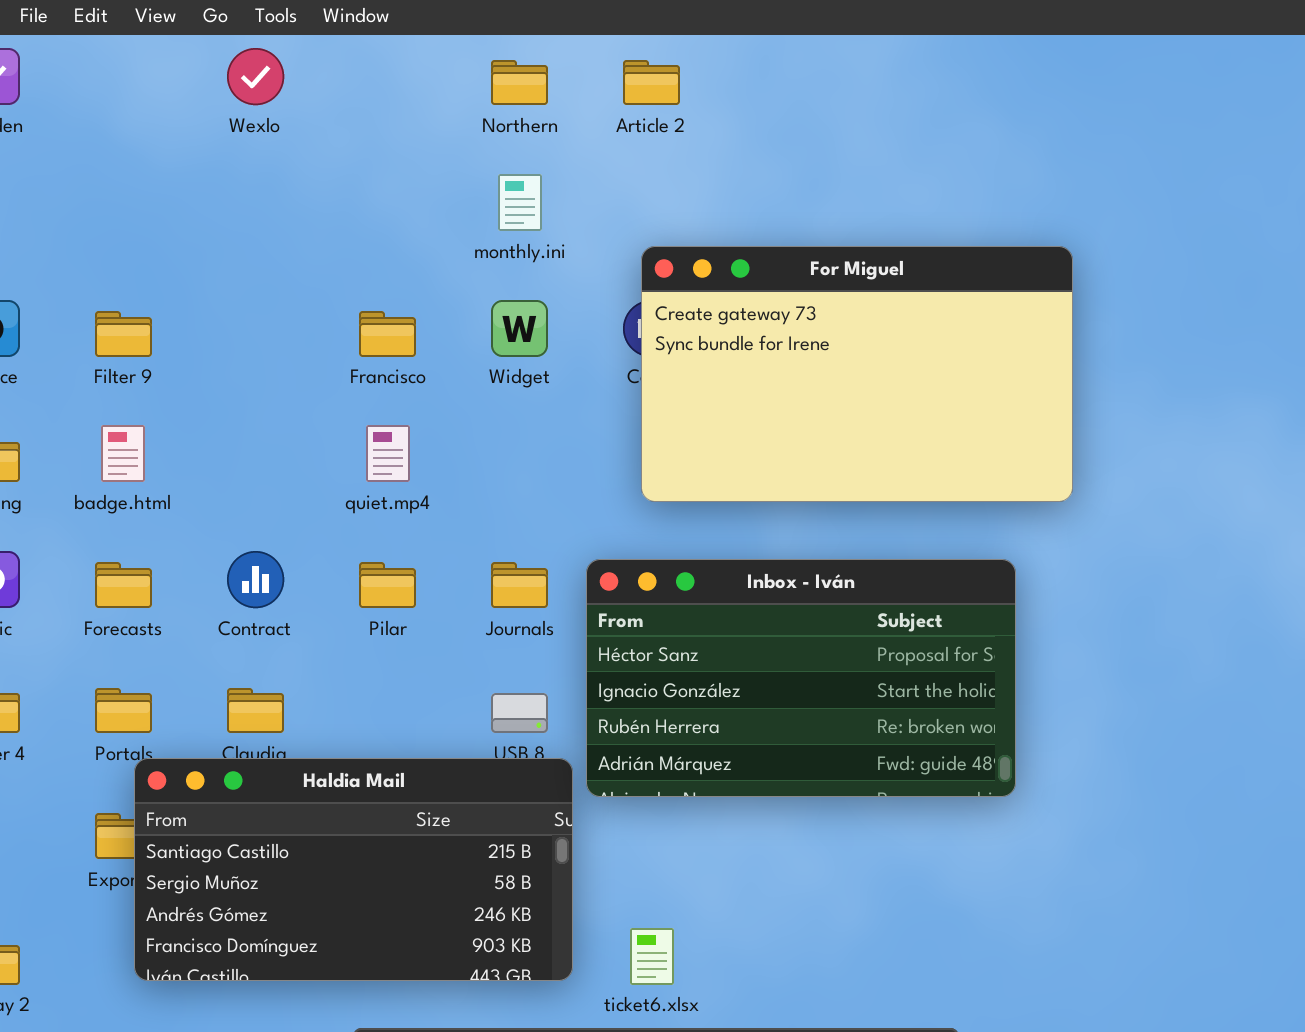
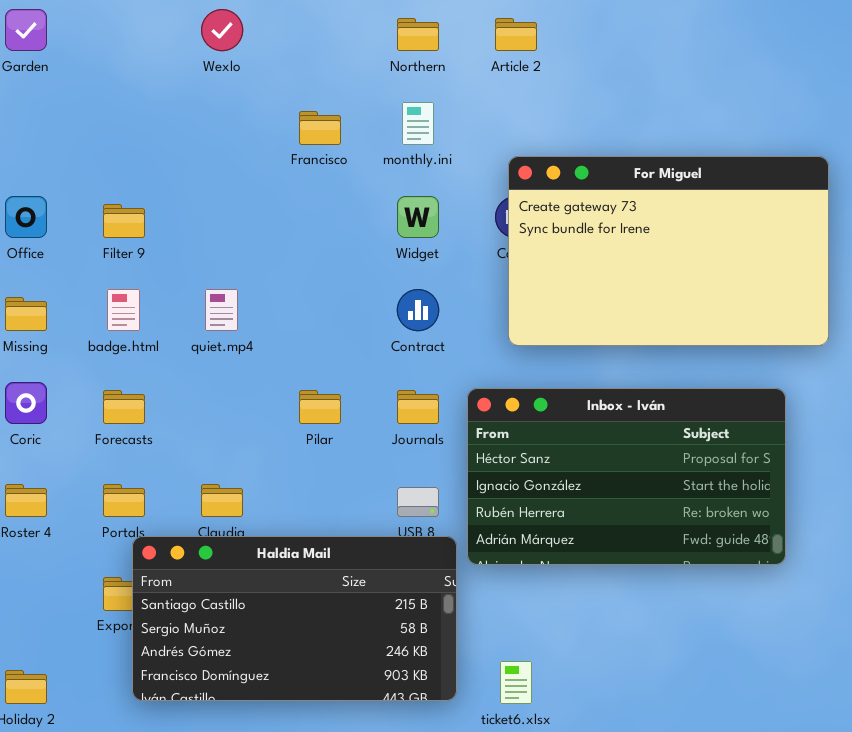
Francisco: [359,311,416,357] -> [299,111,341,145], moved
quiet.mp4: [366,425,410,482] -> [205,289,238,331], moved
Contract: [227,551,284,608] -> [397,289,439,331], moved

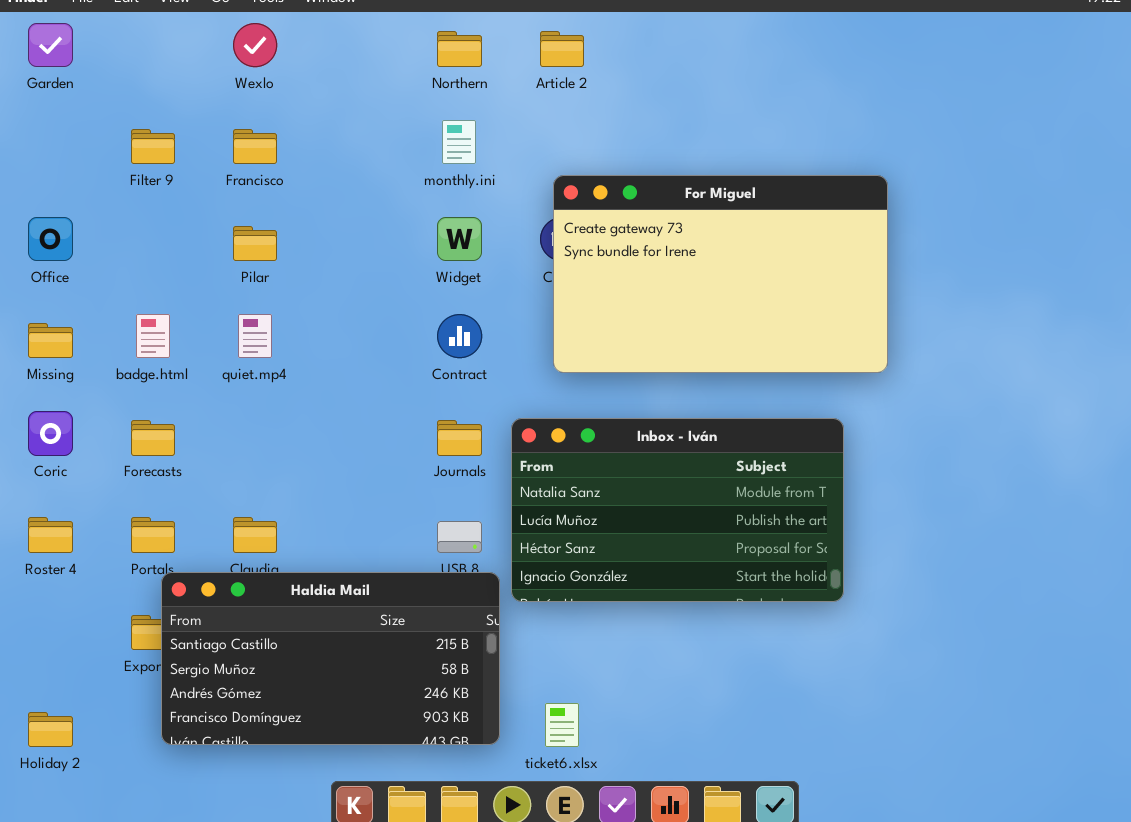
Francisco: [299,111,341,145] -> [233,129,277,164], moved
Filter 9: [103,204,145,238] -> [131,129,175,164], moved
Inbox - Iván: [467,388,786,565] -> [511,418,844,602], scrolled up 2 rows
Pilar: [299,390,341,424] -> [233,226,277,261], moved

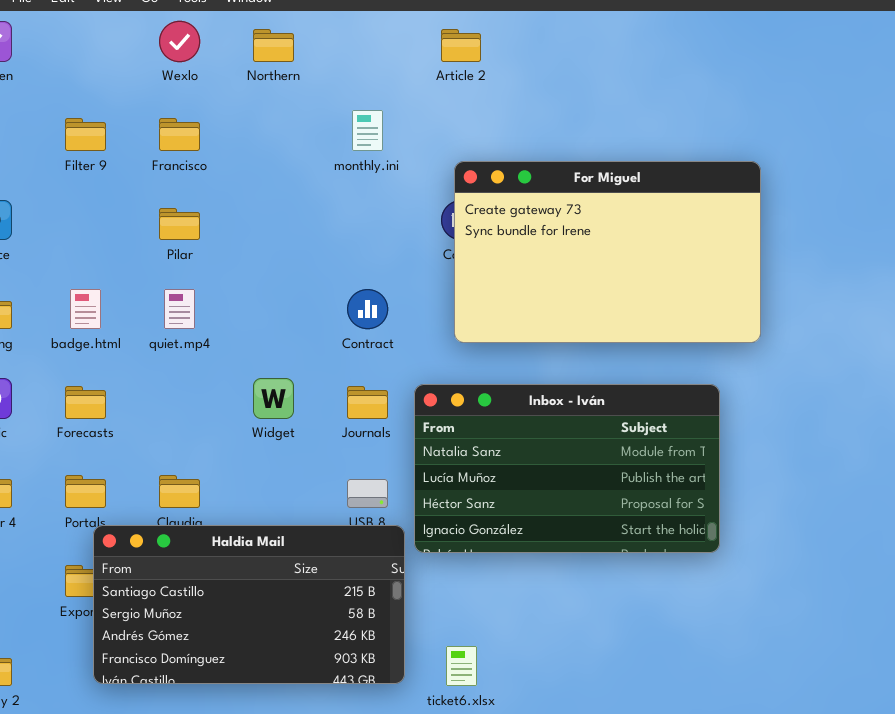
Northern: [437,31,482,67] -> [253,29,294,62], moved
Widget: [437,217,482,261] -> [253,378,294,419], moved

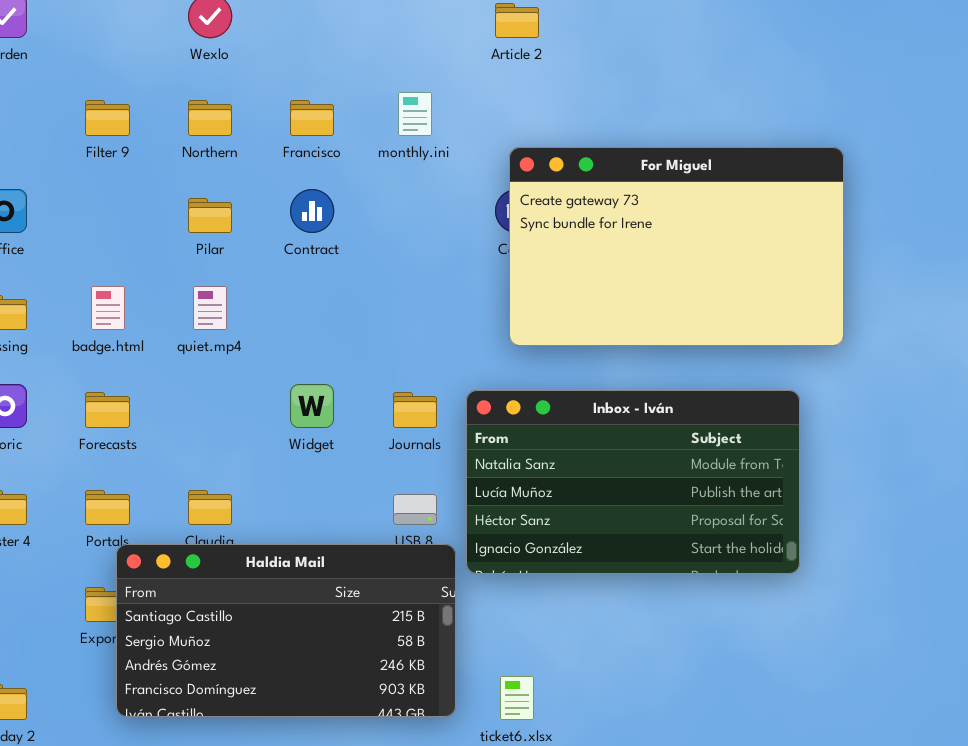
Northern: [253,29,294,62] -> [188,100,232,136], moved
Francisco: [159,118,200,151] -> [290,100,334,136], moved
Contract: [347,289,388,329] -> [290,189,334,233], moved

